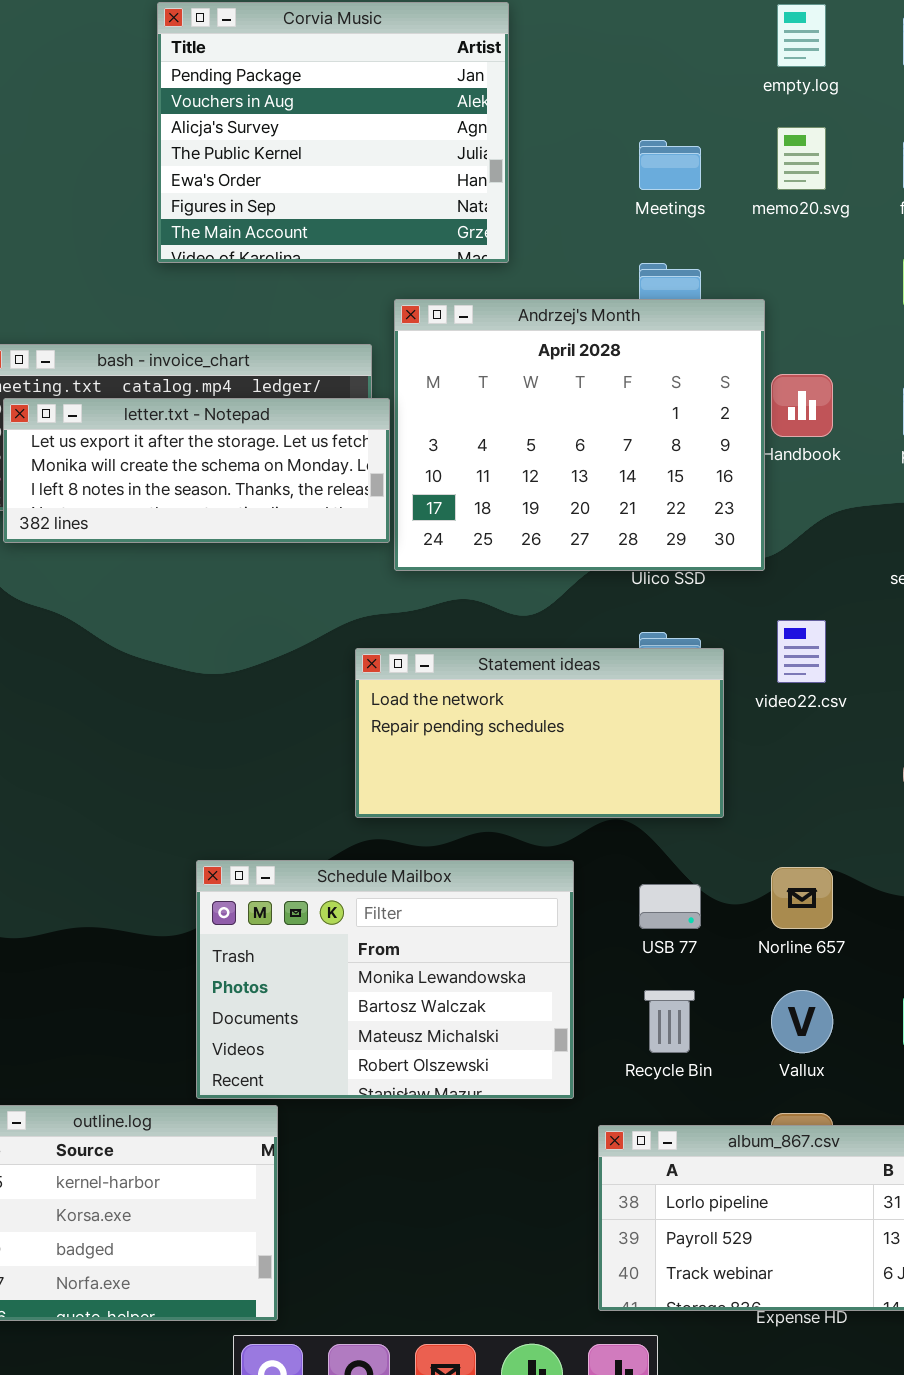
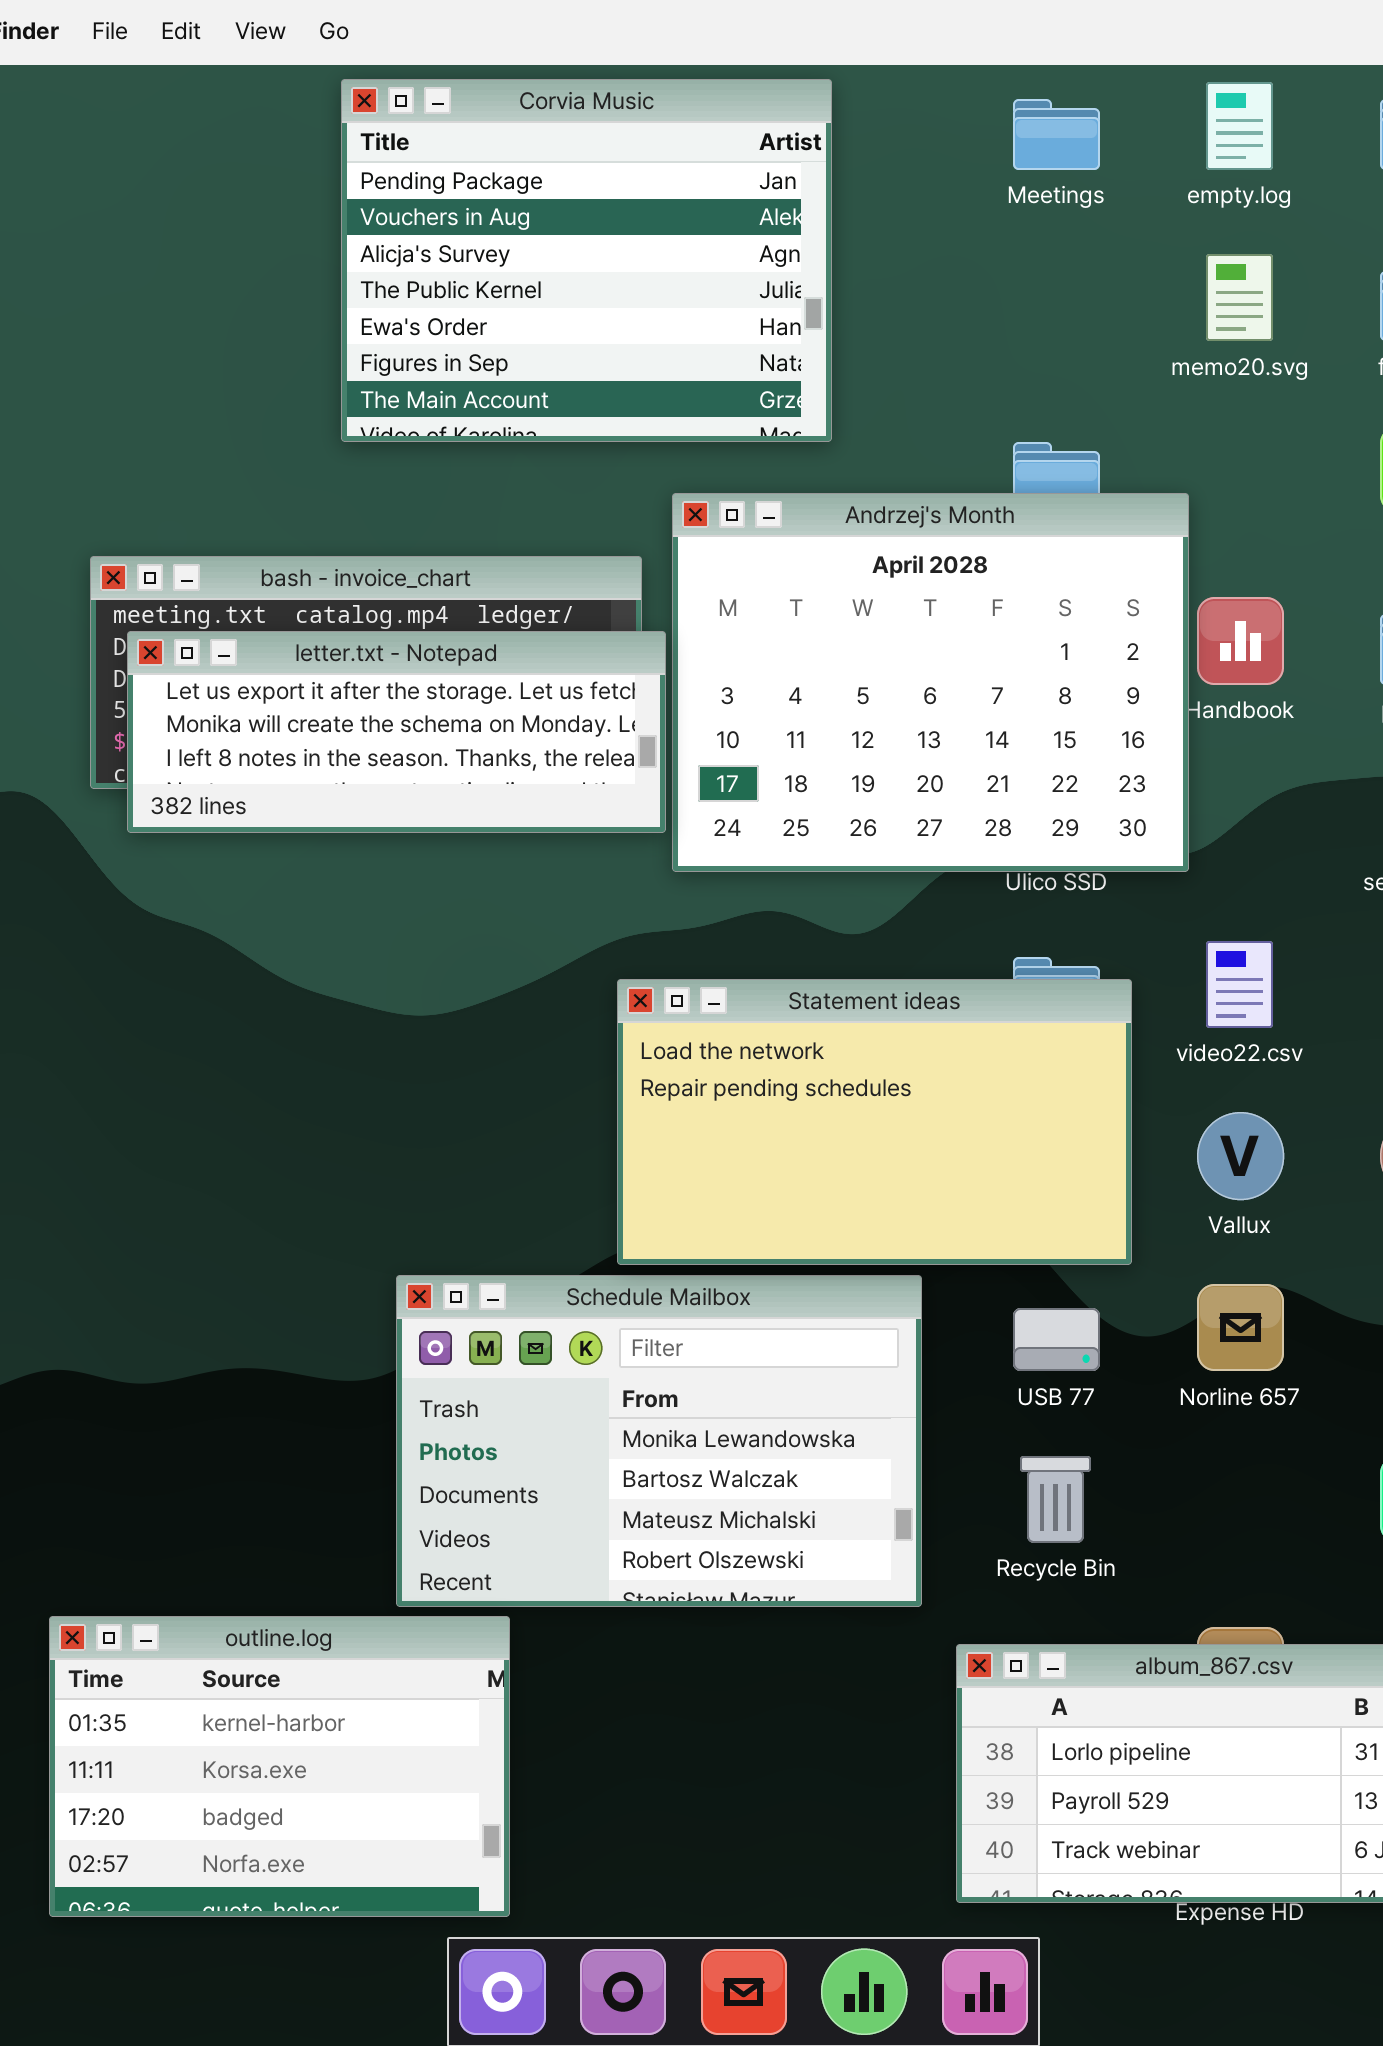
Meetings: [639,140,701,190] -> [1013,99,1100,170], moved
Statement ideas: [355,648,724,818] -> [617,979,1132,1265], resized
Vallux: [771,990,833,1053] -> [1197,1112,1284,1200], moved

